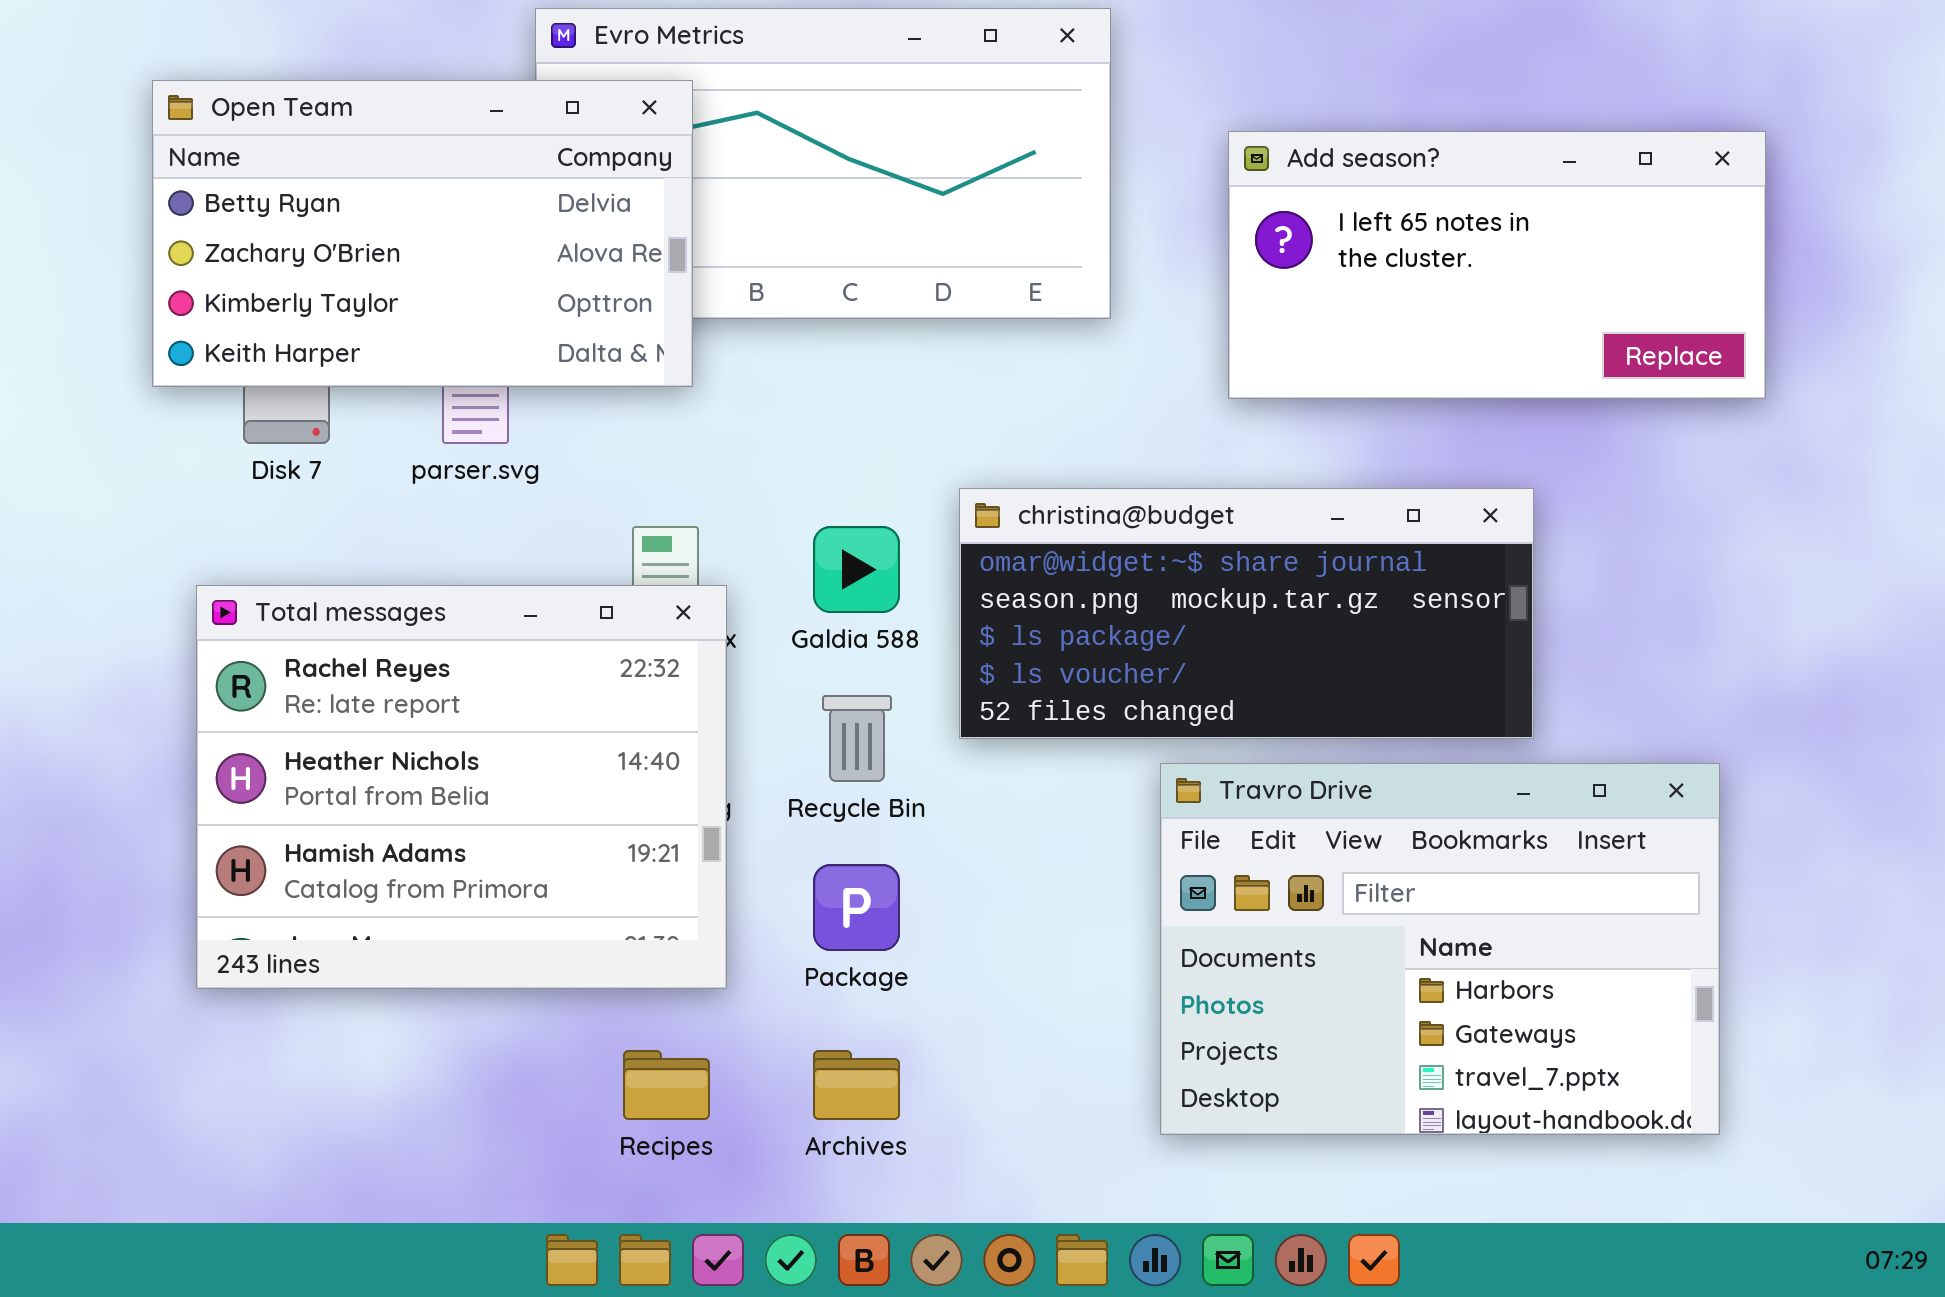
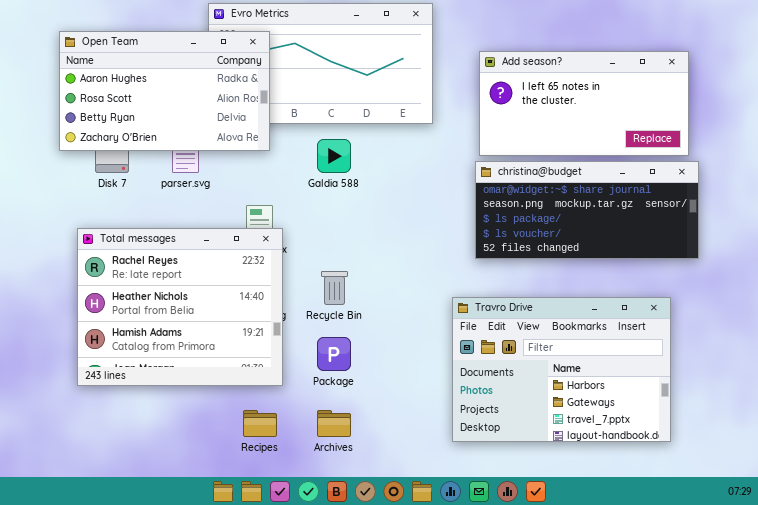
Open Team: [152,80,693,387] -> [59,31,270,151], scrolled up 2 rows
christina@budget: [959,488,1534,739] -> [475,161,699,259], moved
Galdia 588: [813,526,900,613] -> [317,139,351,173], moved

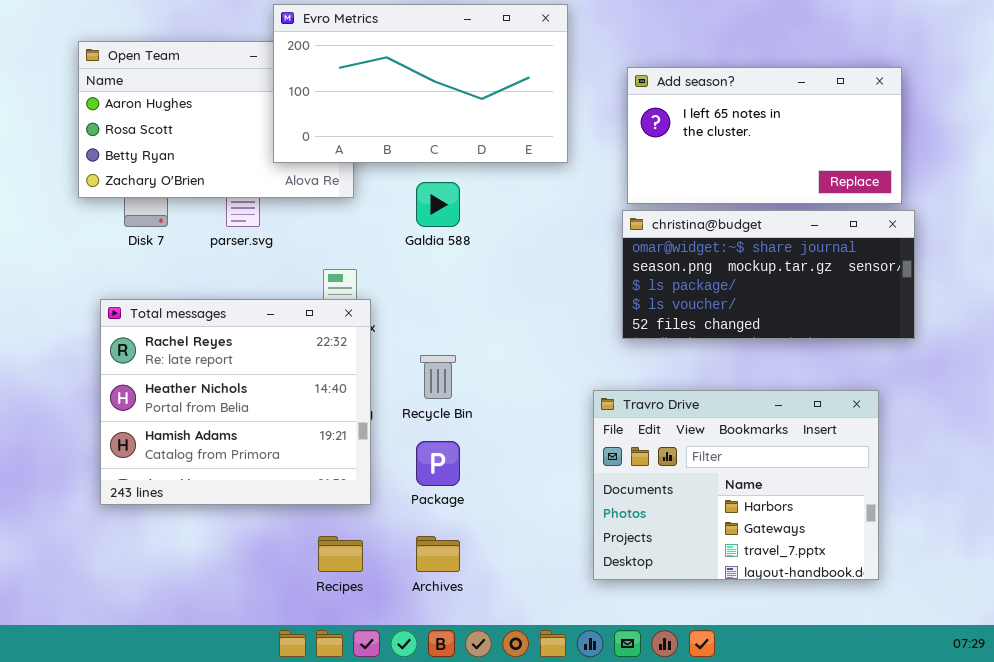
Evro Metrics: [208,3,433,124] -> [273,4,568,163], raised

